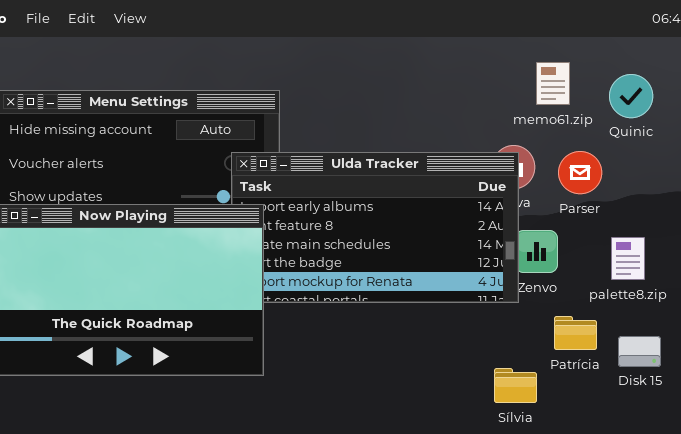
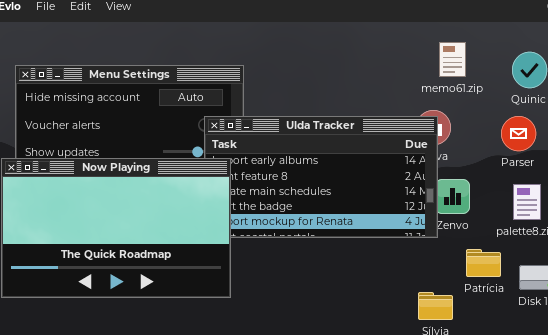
memo61.zip: [536,62,570,105] -> [439,42,466,77], moved
Parser: [558,151,602,194] -> [501,116,536,151], moved

